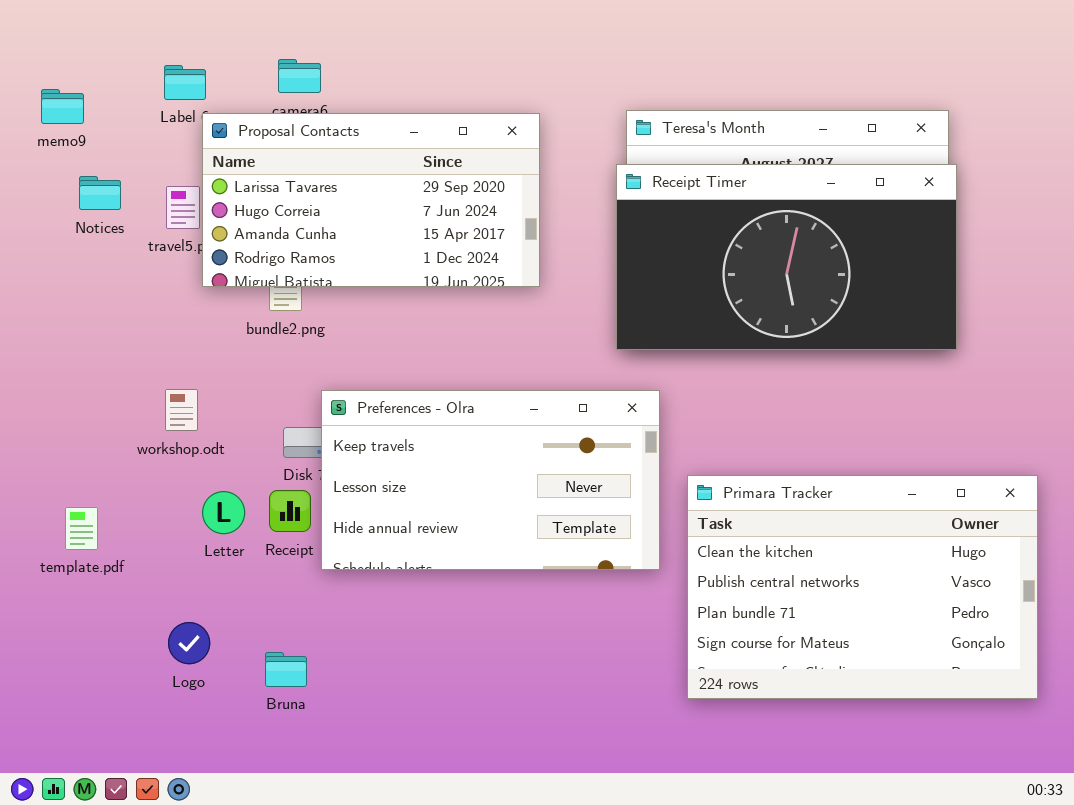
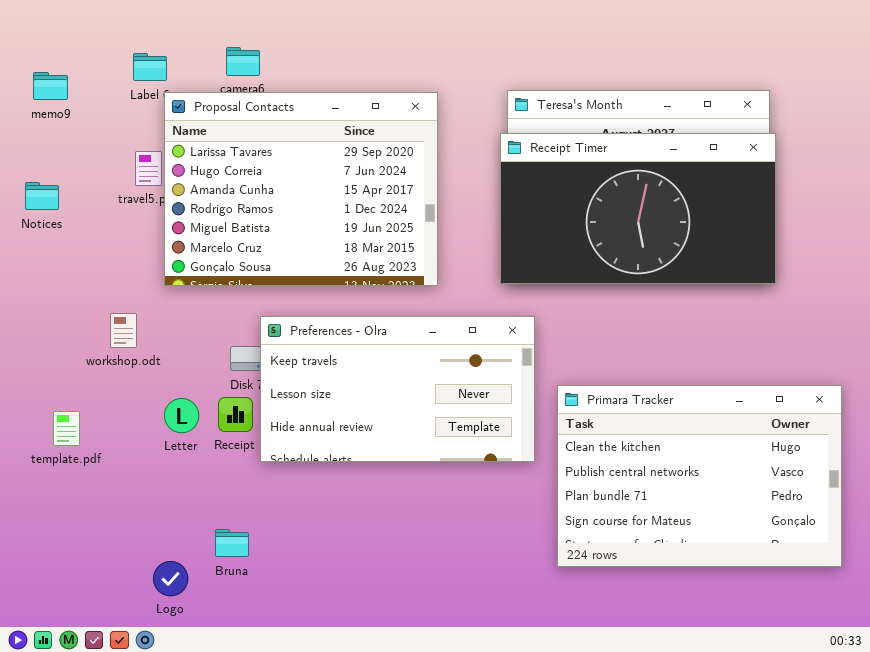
Proposal Contacts: [202,113,540,287] -> [164,92,438,286], resized
Notices: [79,176,121,210] -> [25,182,59,210], moved
workshop.odt: [165,389,198,431] -> [110,313,137,348], moved
Logo: [168,622,210,664] -> [153,561,188,596], moved

